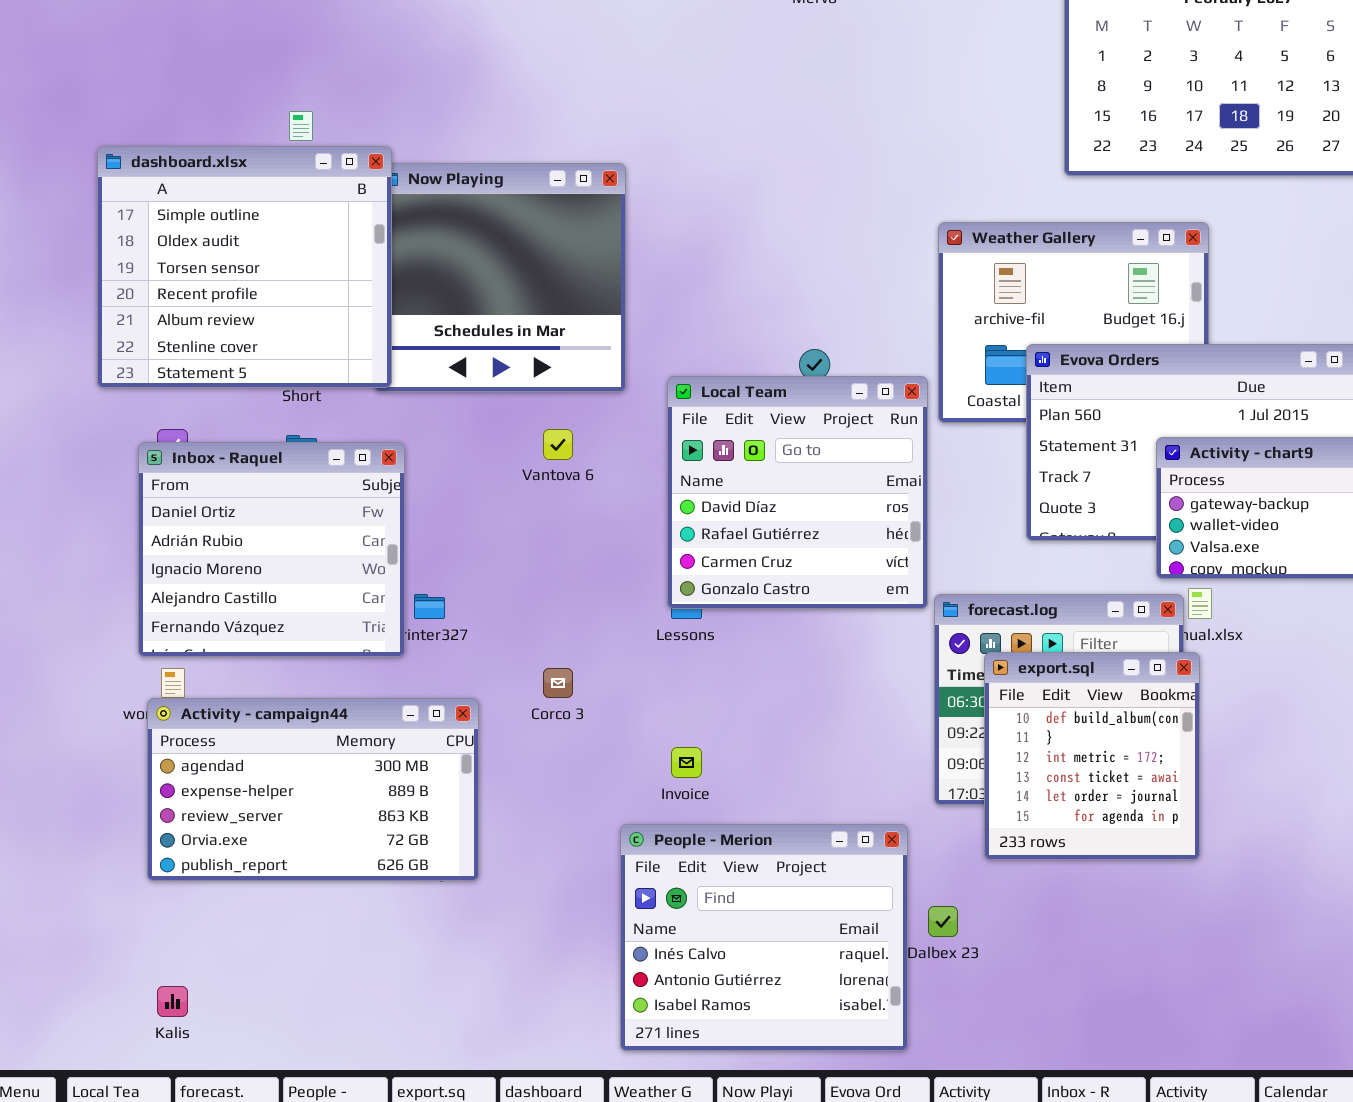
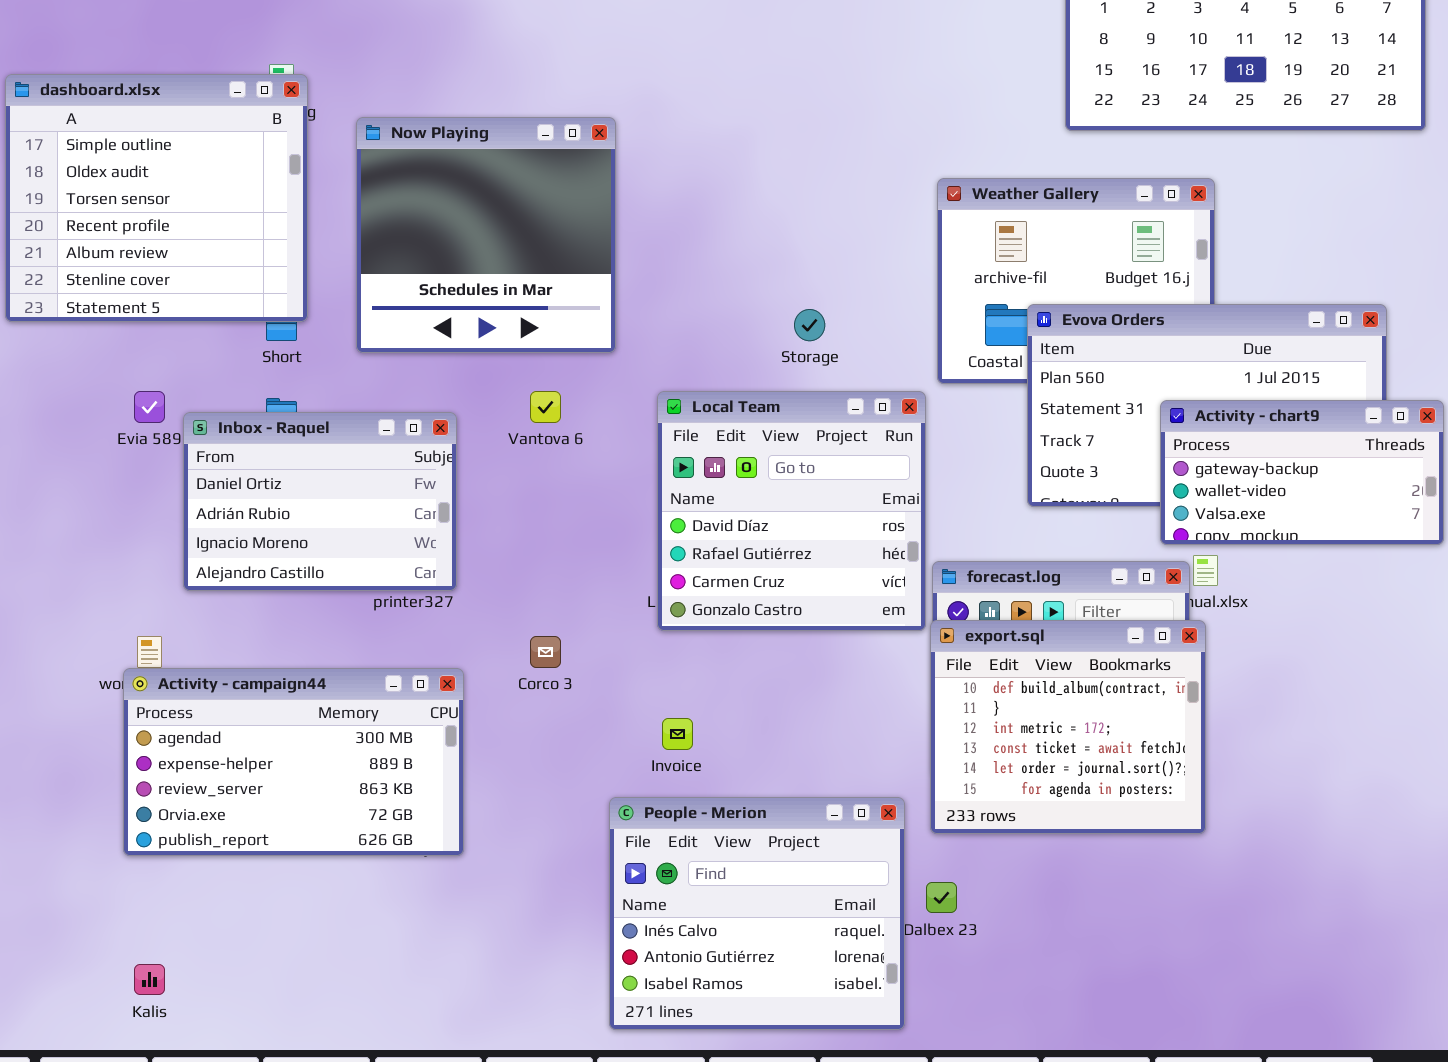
dashboard.xlsx: [97,146,392,388] -> [5,74,308,322], moved
Local Team: [667,376,928,609] -> [657,391,926,631], moved
Inbox - Raquel: [138,442,405,657] -> [183,412,457,591], moved, resized
export.sql: [984,652,1200,860] -> [930,620,1206,834], resized

